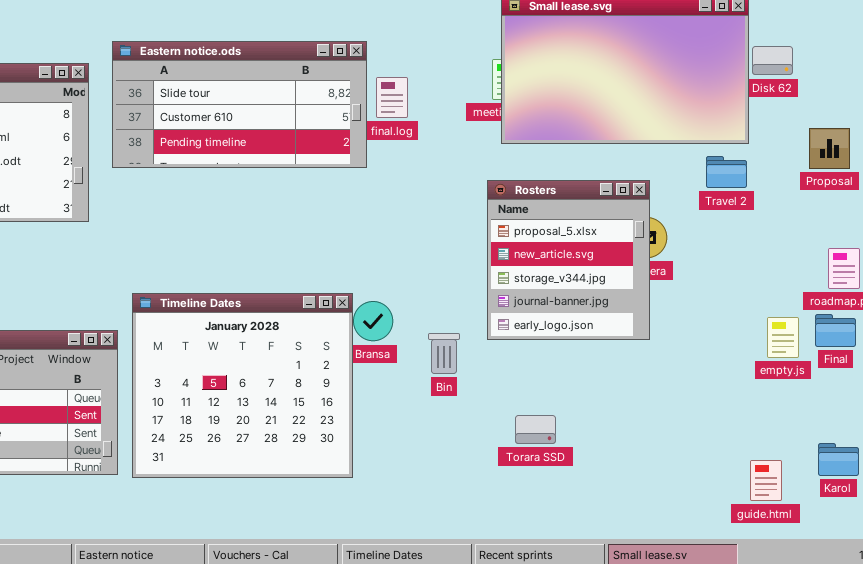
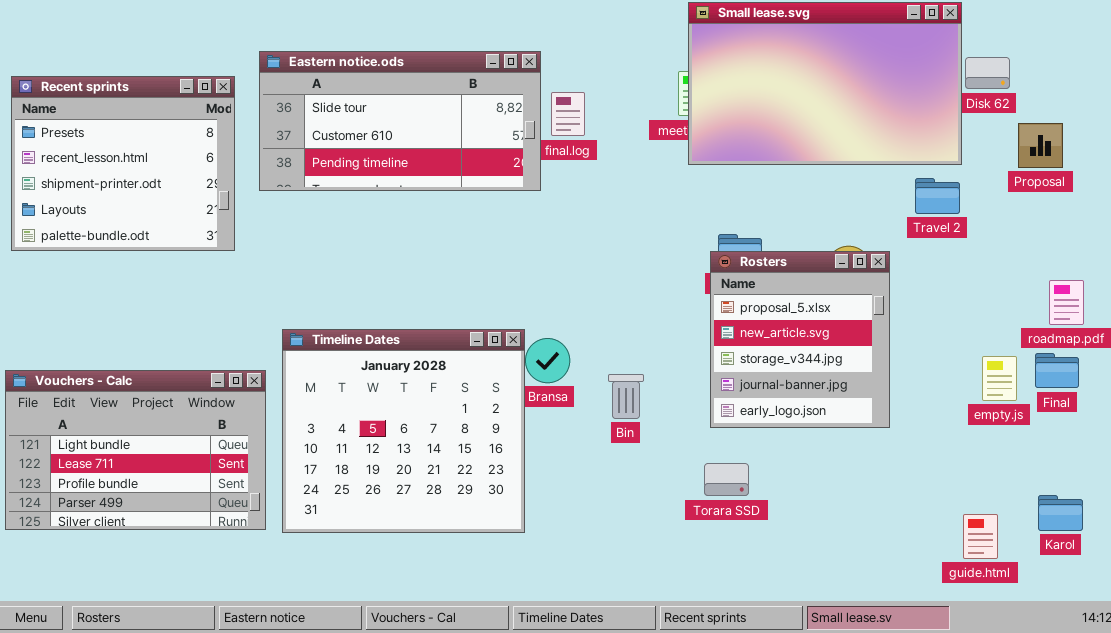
Proposal: [809,128,850,169] -> [1018,123,1063,168], moved
Rosters: [487,180,650,340] -> [710,251,890,428], moved

